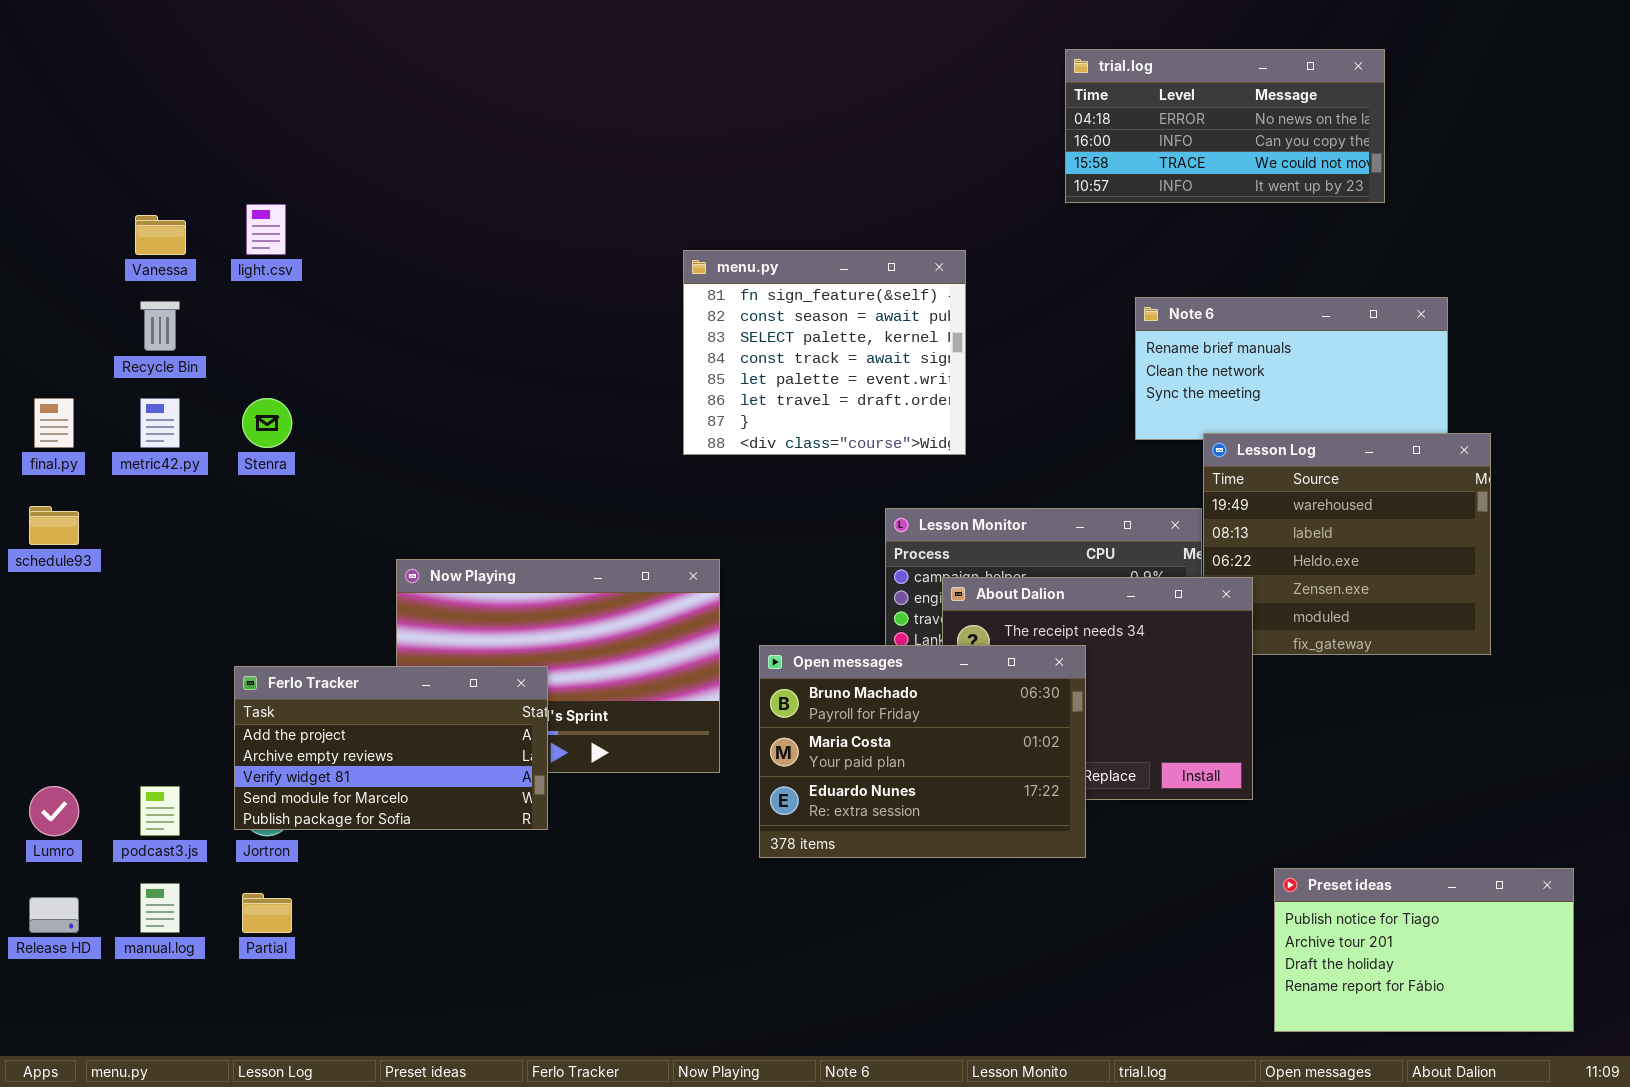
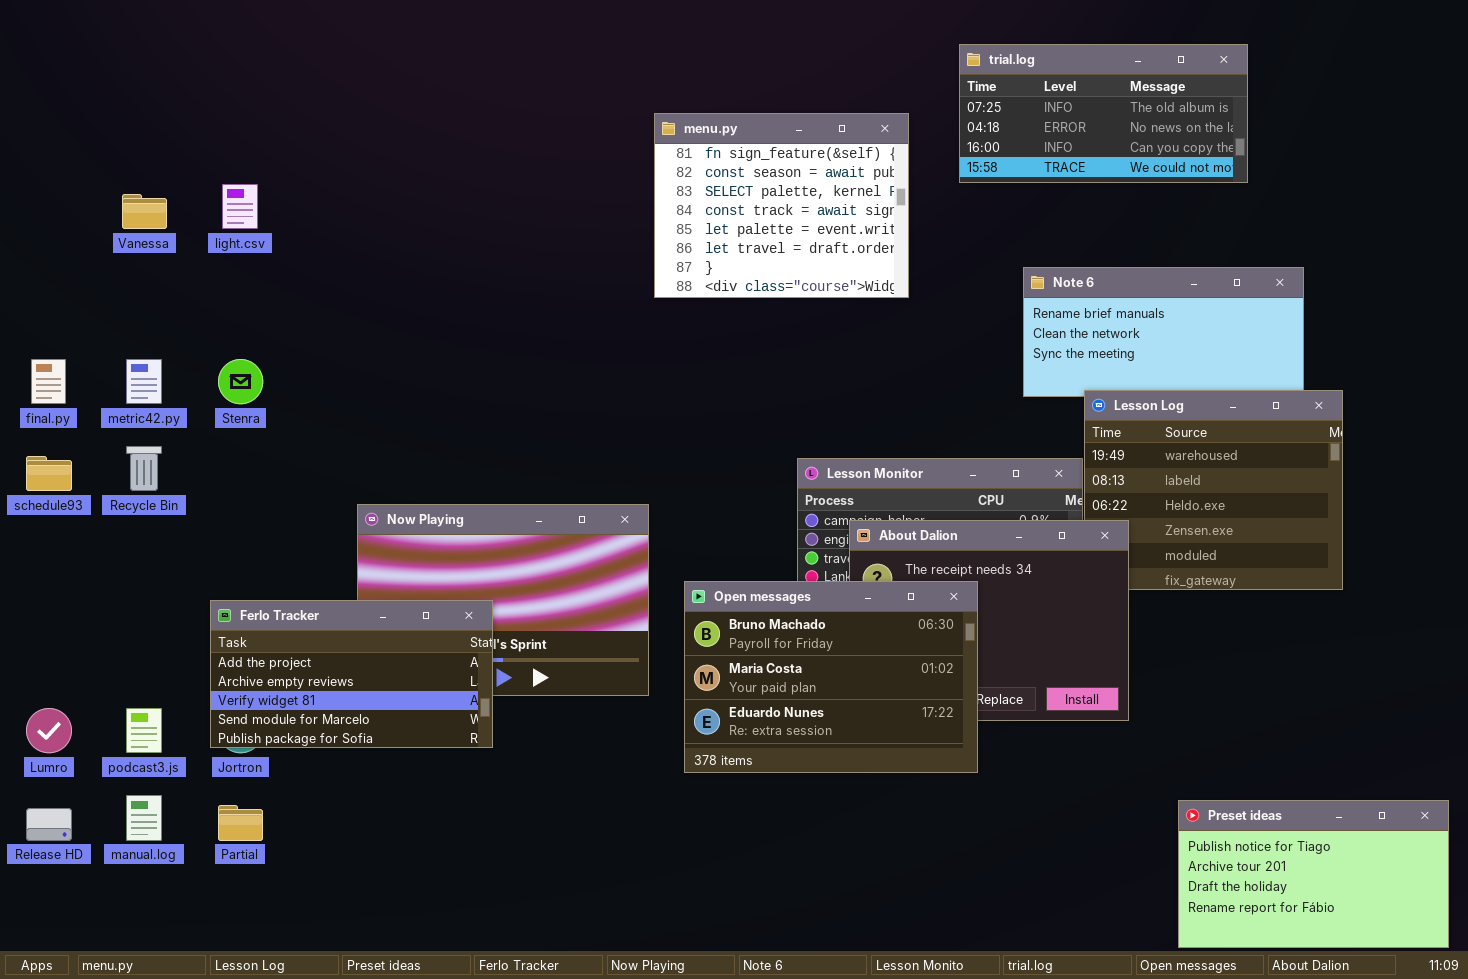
trial.log: [1065,49,1385,203] -> [959,44,1248,183], scrolled up 1 row
menu.py: [683,250,966,455] -> [654,113,909,298], moved
Recycle Bin: [140,301,180,351] -> [126,446,162,491], moved
Preset ideas: [1274,868,1574,1032] -> [1178,800,1449,948], moved

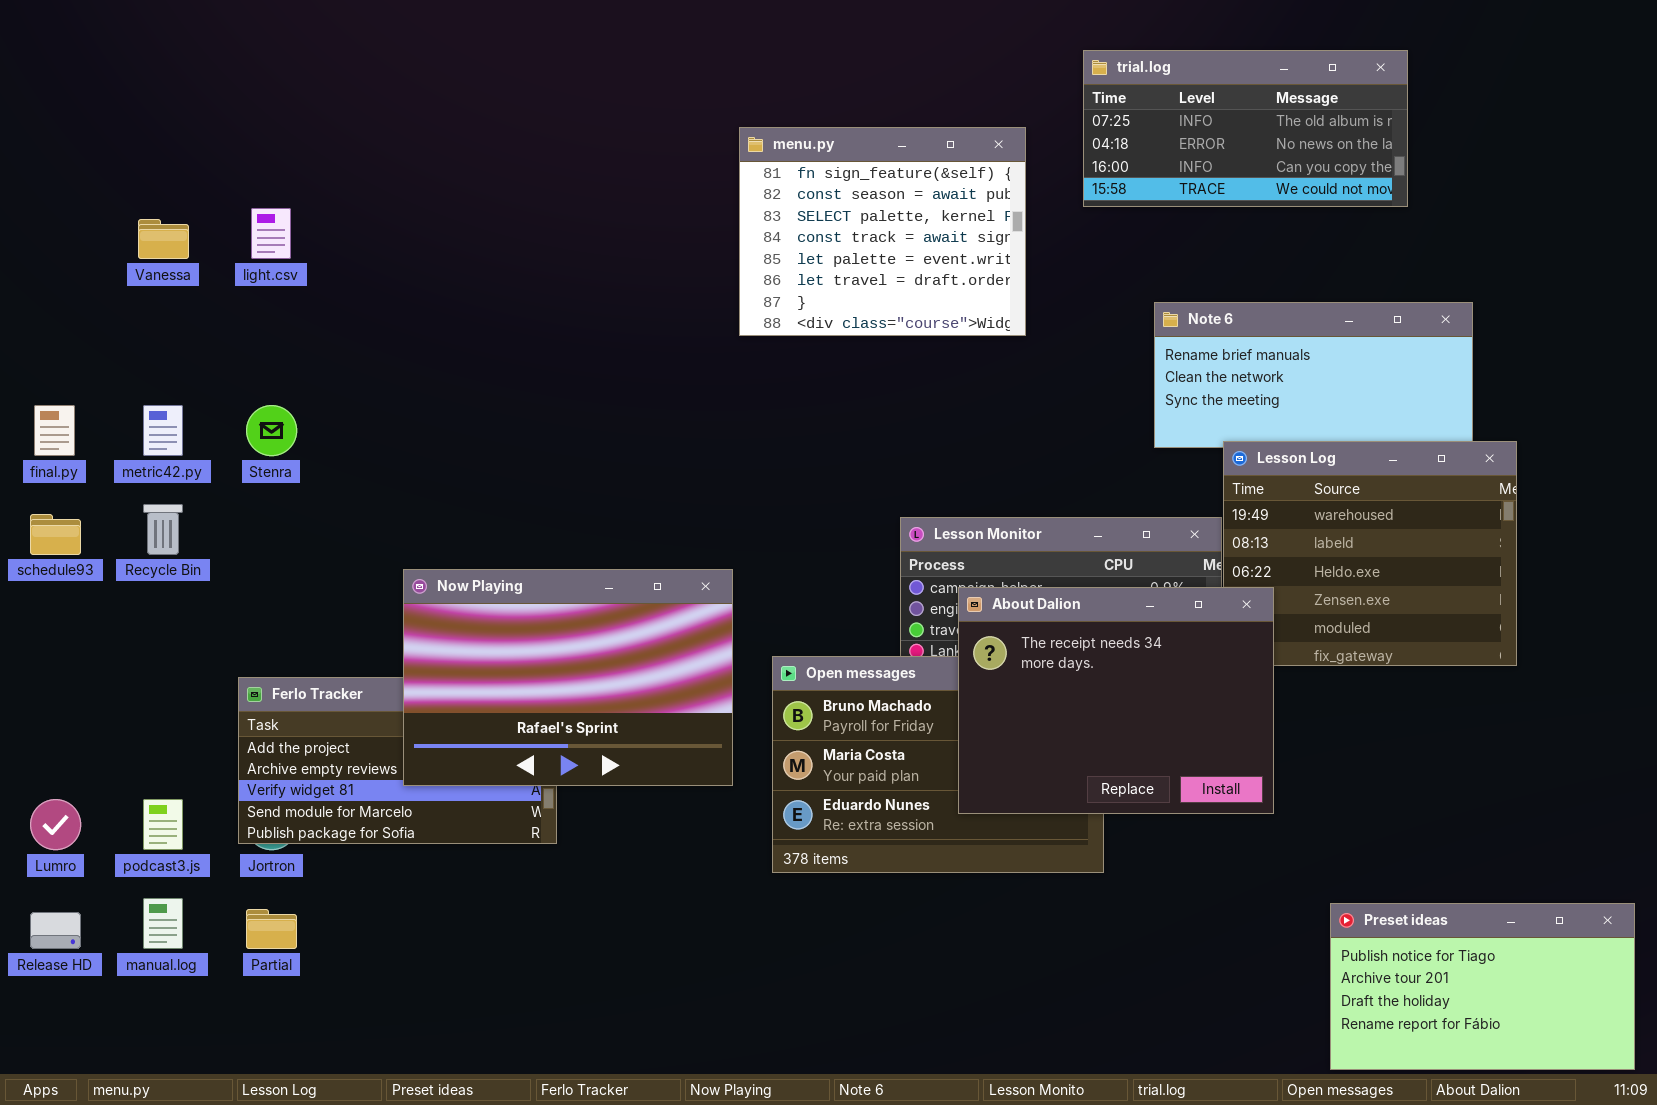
Now Playing: [357,504,649,696] -> [403,569,733,786], raised
About Dalion: [849,520,1129,721] -> [958,587,1274,814], raised

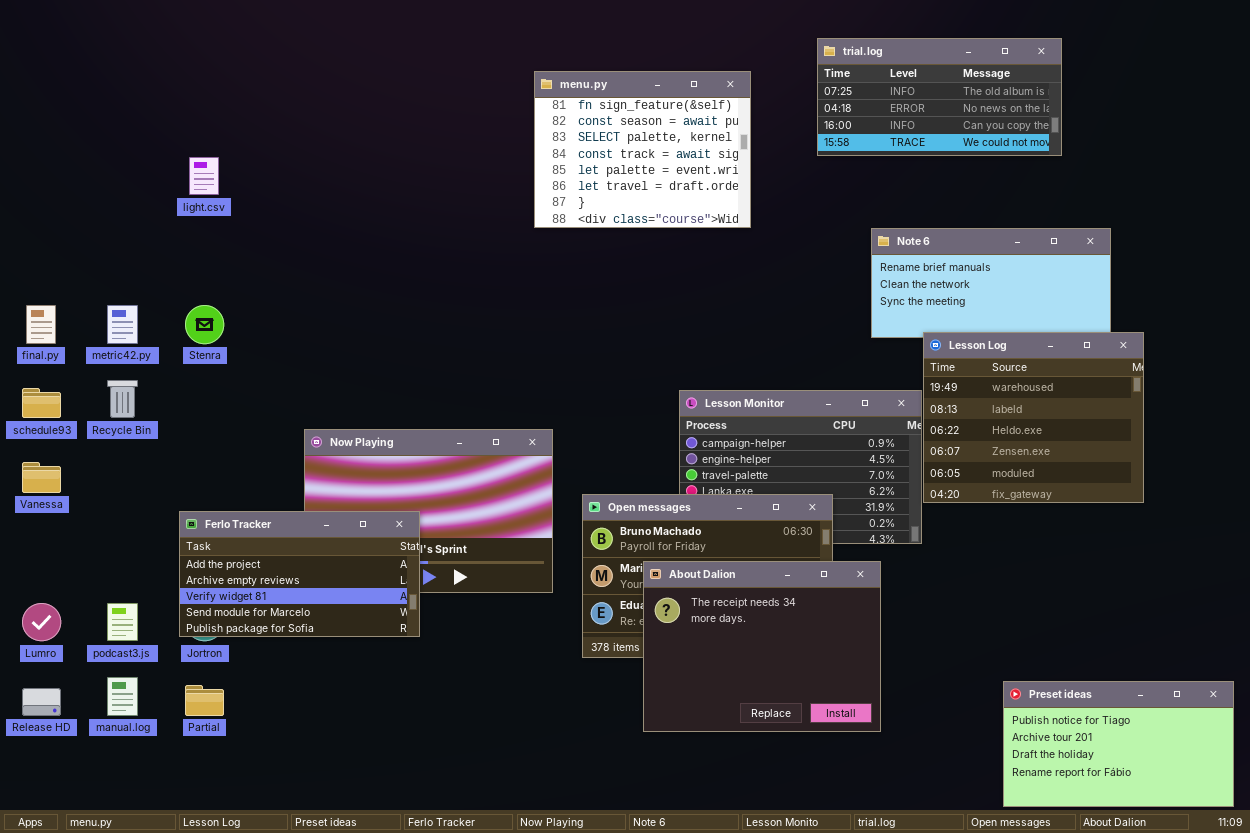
menu.py: [739,127,1026,336] -> [534,71,751,228], moved
Vanessa: [138,219,189,259] -> [22,462,61,493], moved
About Dalion: [958,587,1274,814] -> [643,561,881,732], moved
Ferlo Tracker: [238,677,557,844] -> [179,511,420,637], raised

